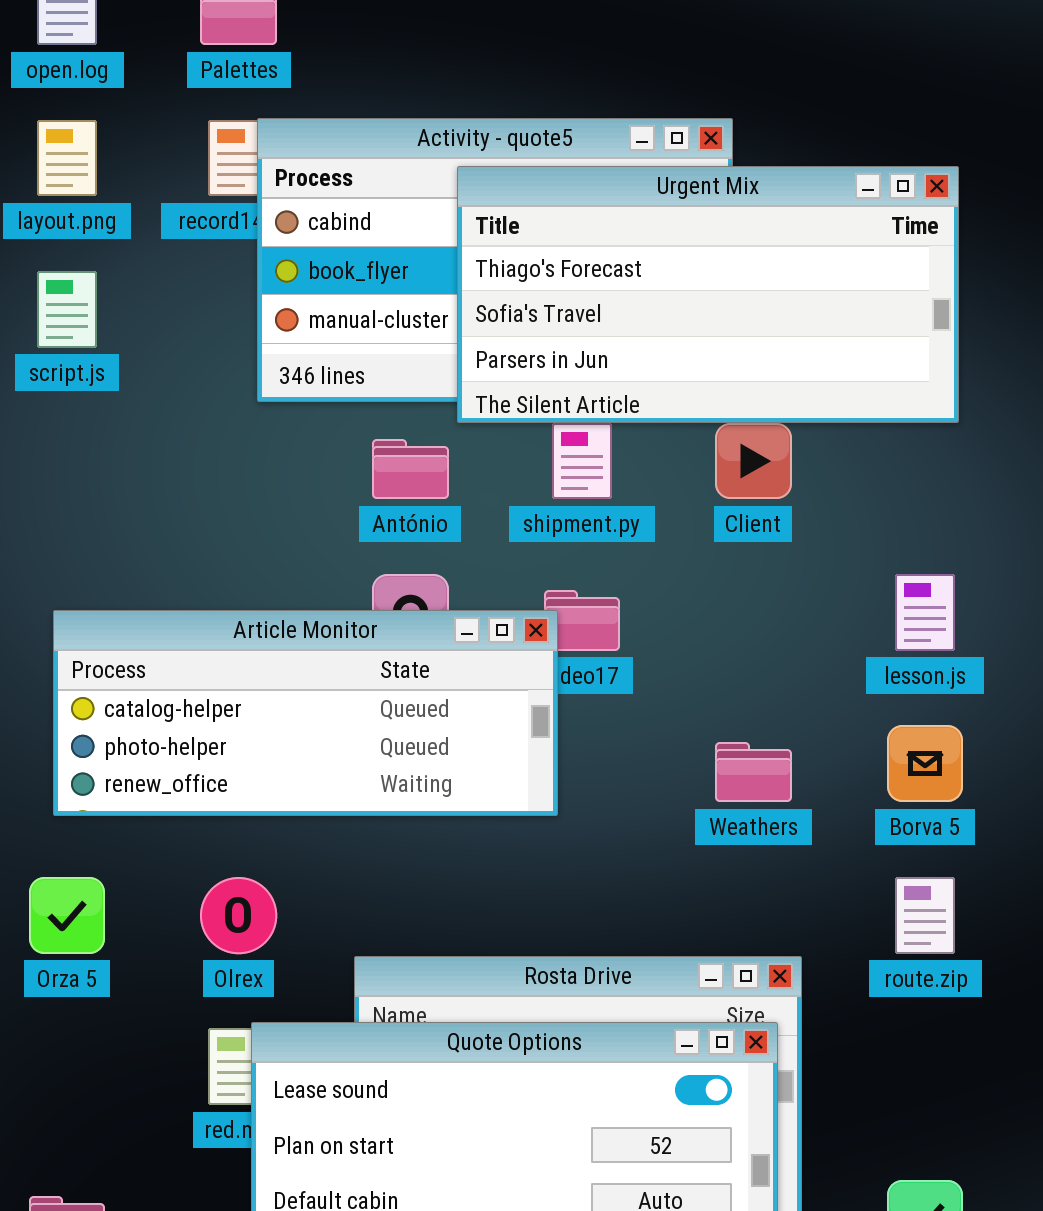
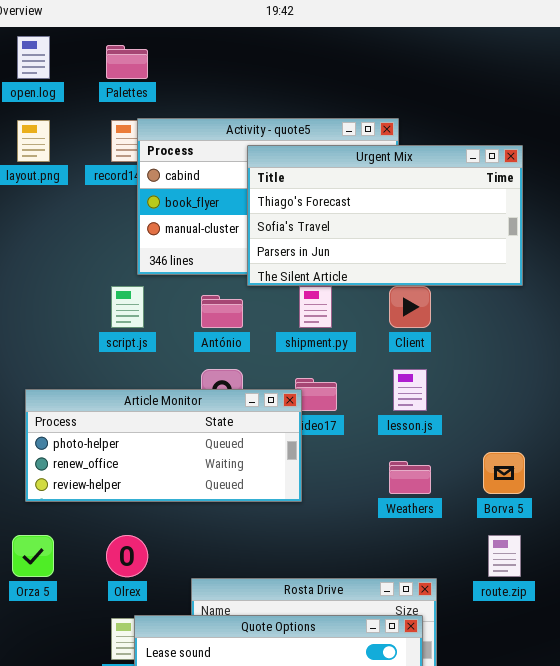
script.js: [37,271,97,348] -> [111,286,144,328], moved
lesson.js: [895,574,955,651] -> [393,369,427,411], moved
Article Monitor: [53,610,558,816] -> [25,389,302,502], scrolled down 1 row

